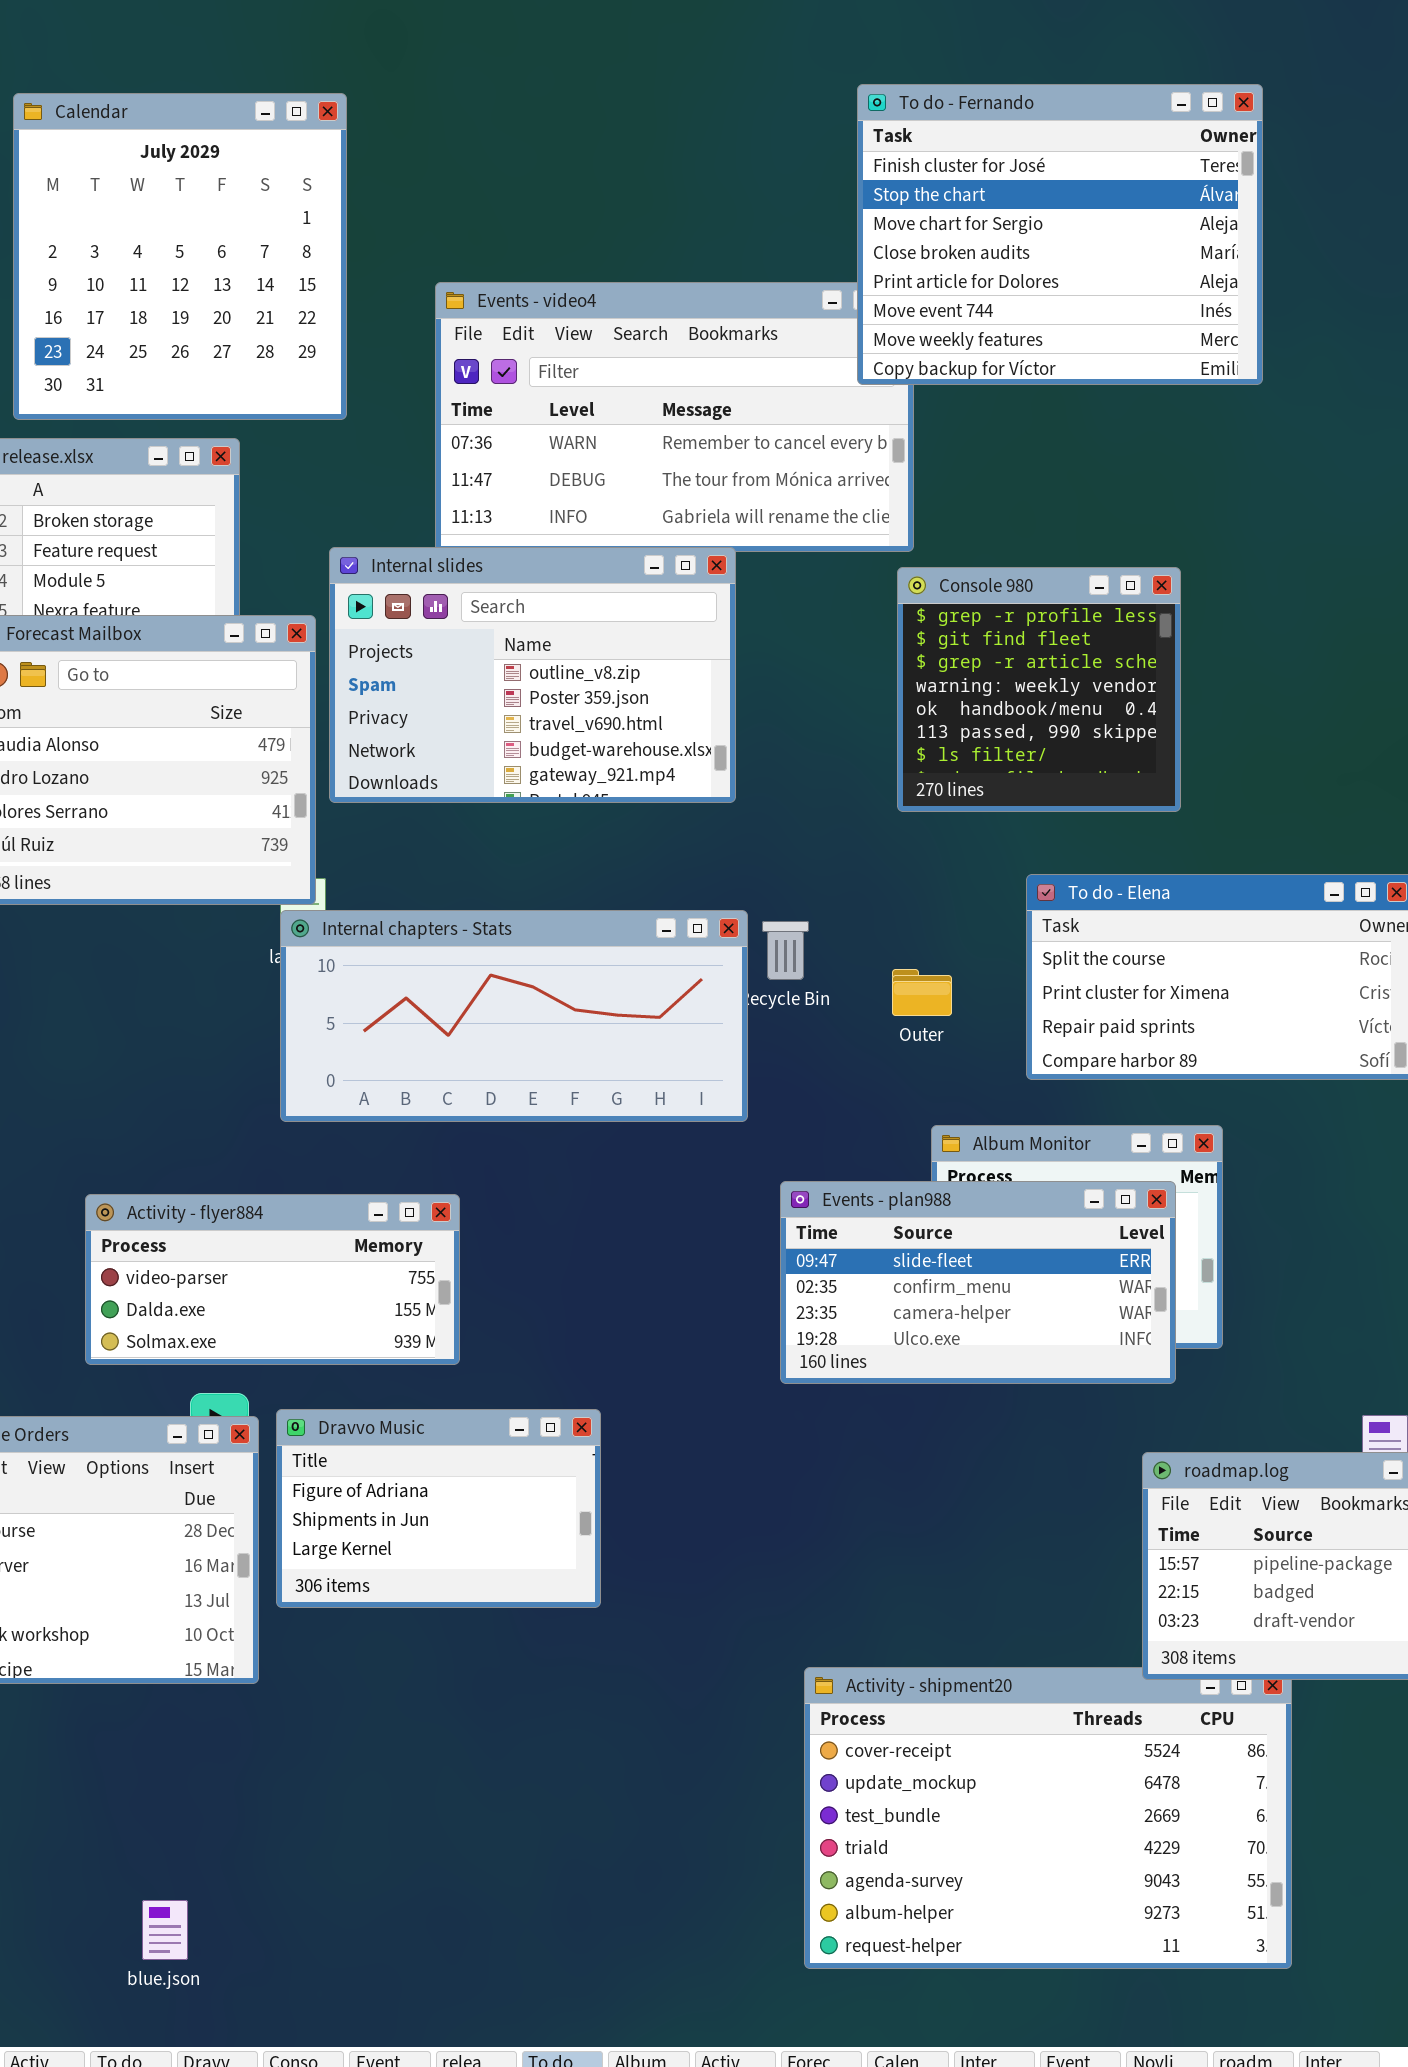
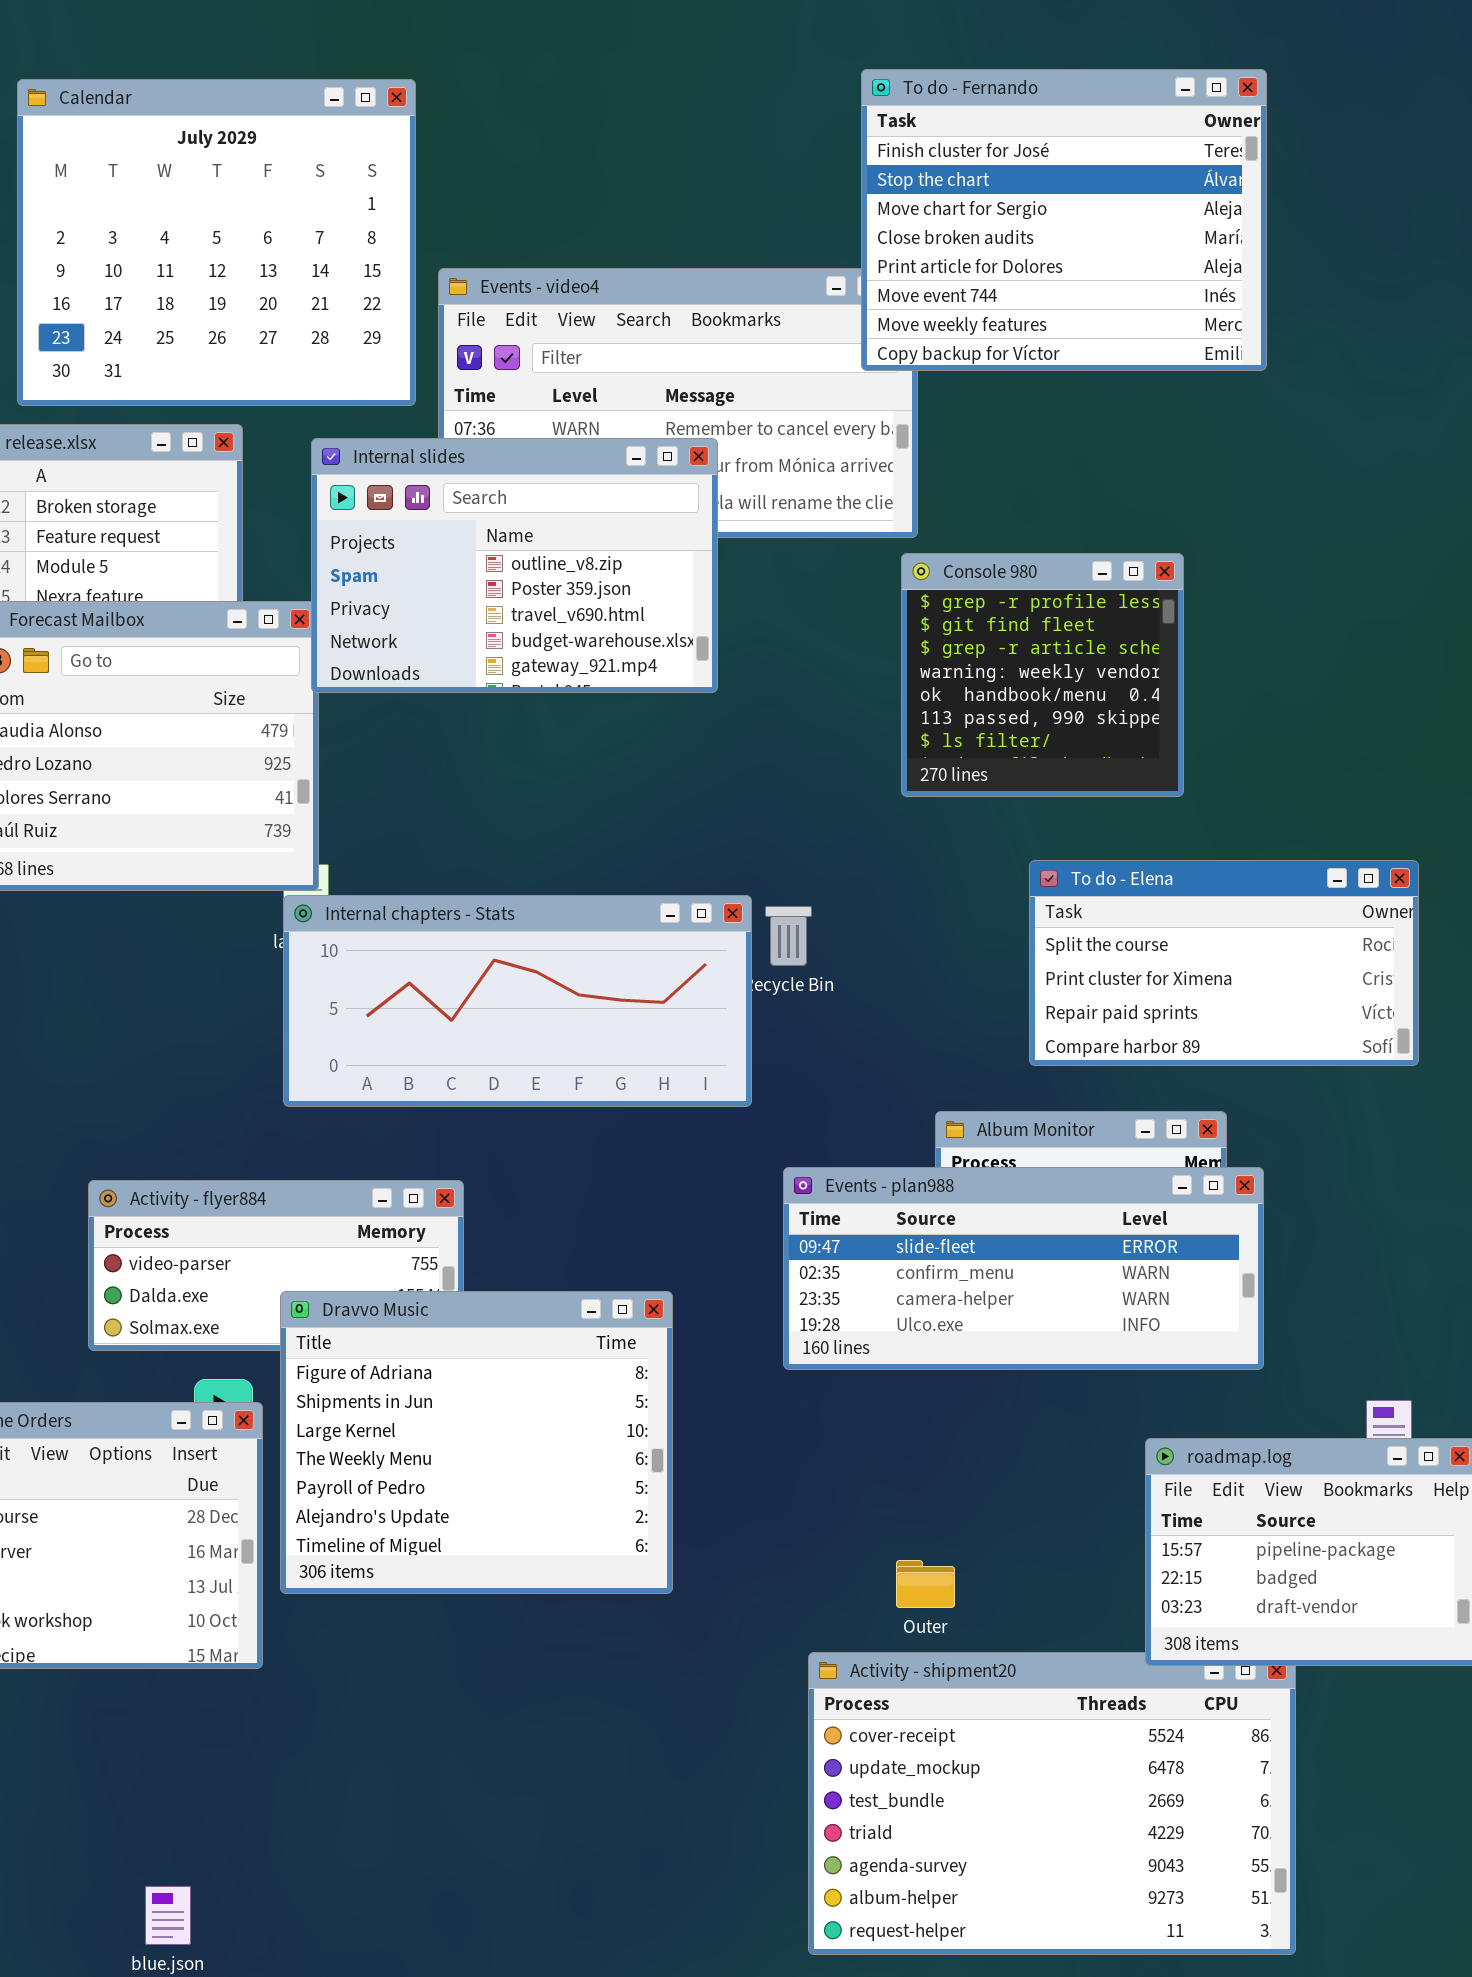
Calendar: [13,93,347,420] -> [17,79,416,406], resized
Internal slides: [329,547,736,803] -> [311,438,718,693], moved
Outer: [892,969,952,1016] -> [896,1560,955,1608], moved
Events - plan988: [780,1181,1176,1384] -> [783,1167,1264,1370], resized
Dravvo Music: [276,1409,601,1608] -> [280,1291,673,1594], resized

